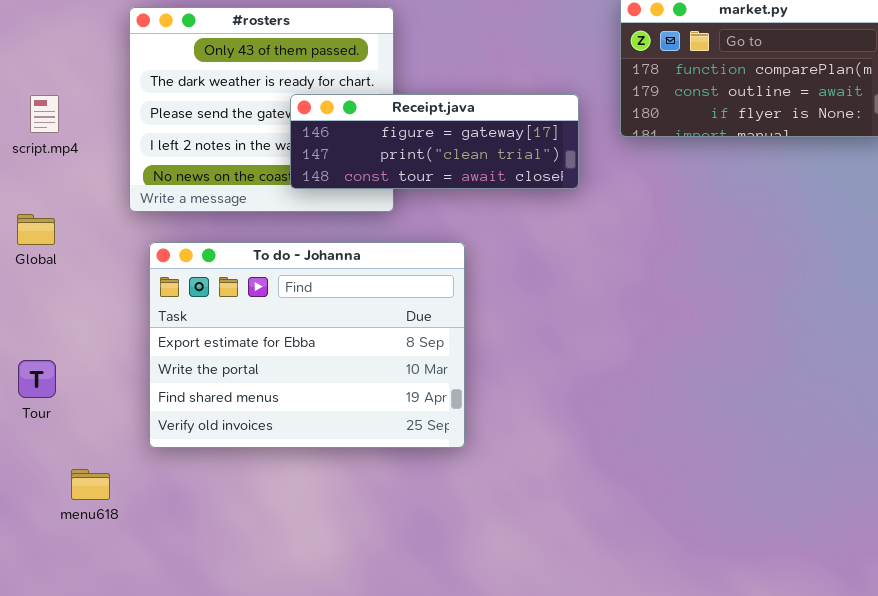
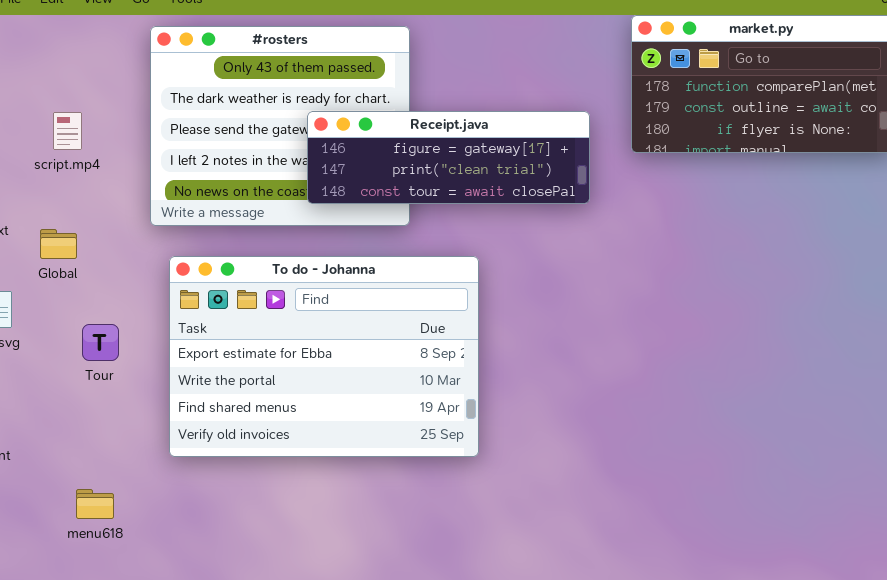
Tour: [18,360,56,398] -> [82,324,119,361], moved
menu618: [71,469,110,500] -> [76,489,114,519], moved

